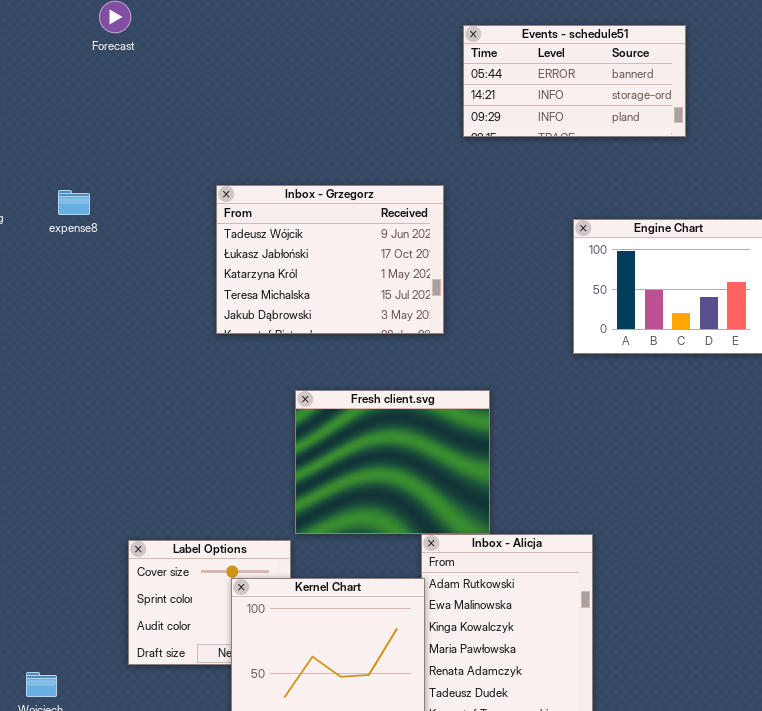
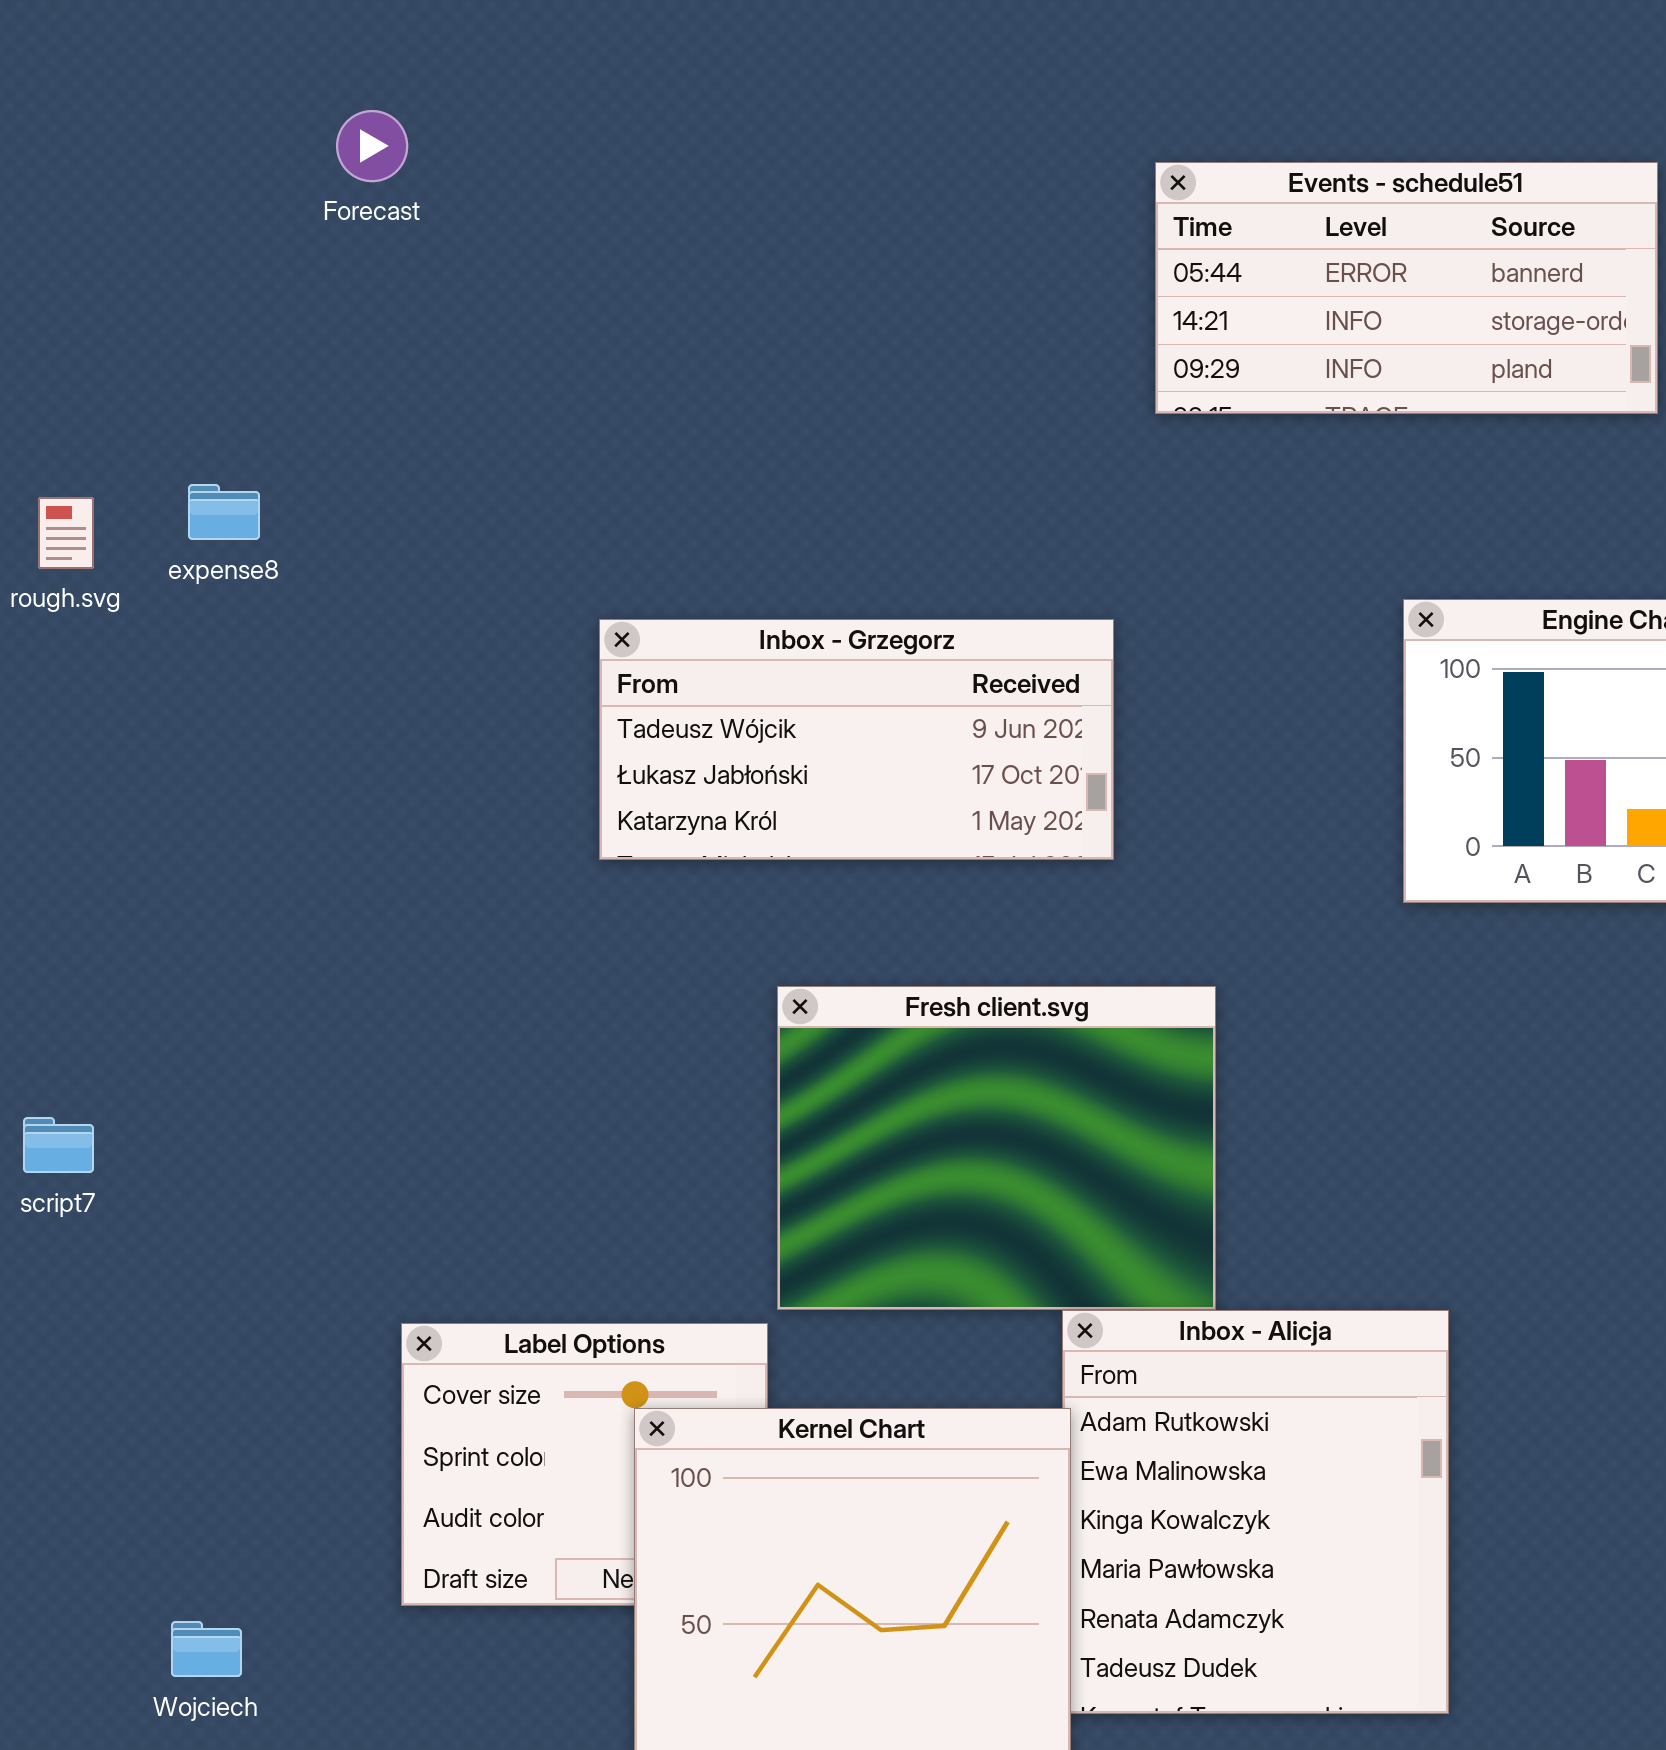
Inbox - Grzegorz: [216,185,444,334] -> [599,619,1114,860], resized
expense8: [58,190,90,215] -> [188,484,260,540], moved

